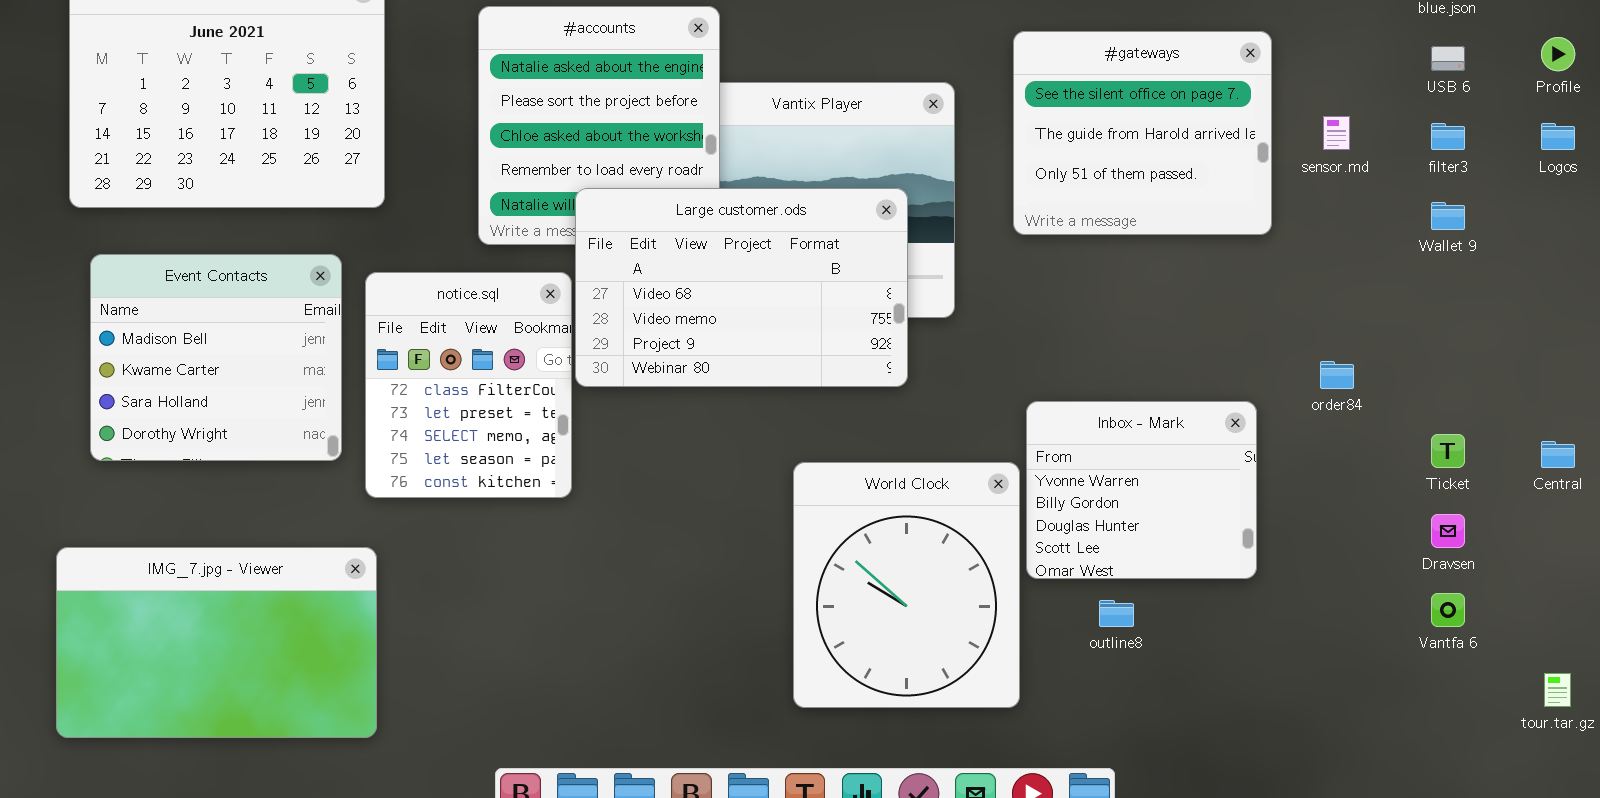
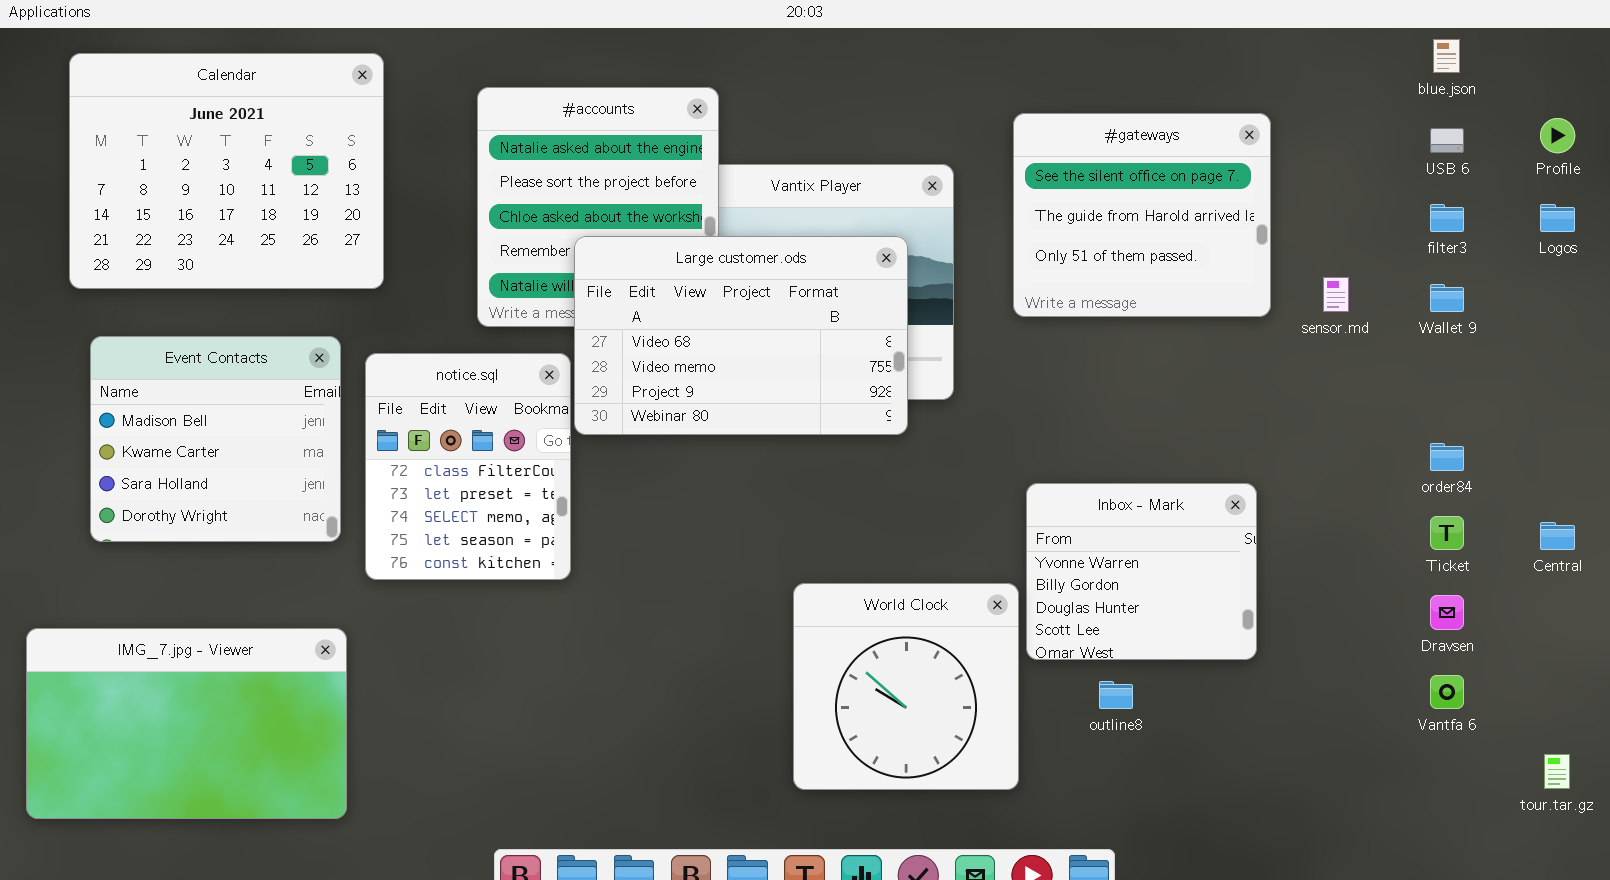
sensor.md: [1323,116,1350,150] -> [1323,277,1349,312], moved
Large customer.ods: [575,188,908,387] -> [574,236,908,435], moved
order84: [1320,361,1354,389] -> [1430,443,1464,471], moved
World Clock: [793,462,1020,708] -> [793,583,1019,790], resized
IMG_7.jpg - Viewer: [56,547,377,738] -> [26,628,347,819], moved

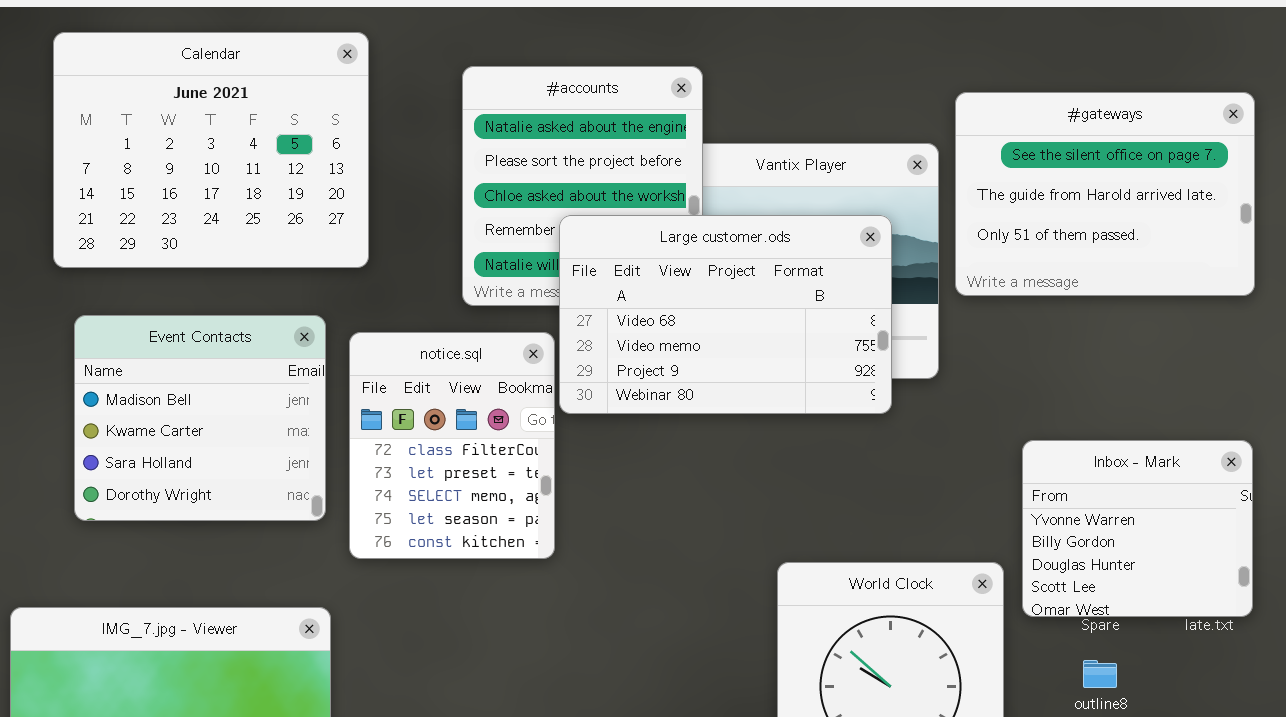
#gateways: [1013,113,1271,317] -> [955,92,1255,296], resized
Inbox - Mark: [1026,483,1257,660] -> [1022,440,1253,617], moved

